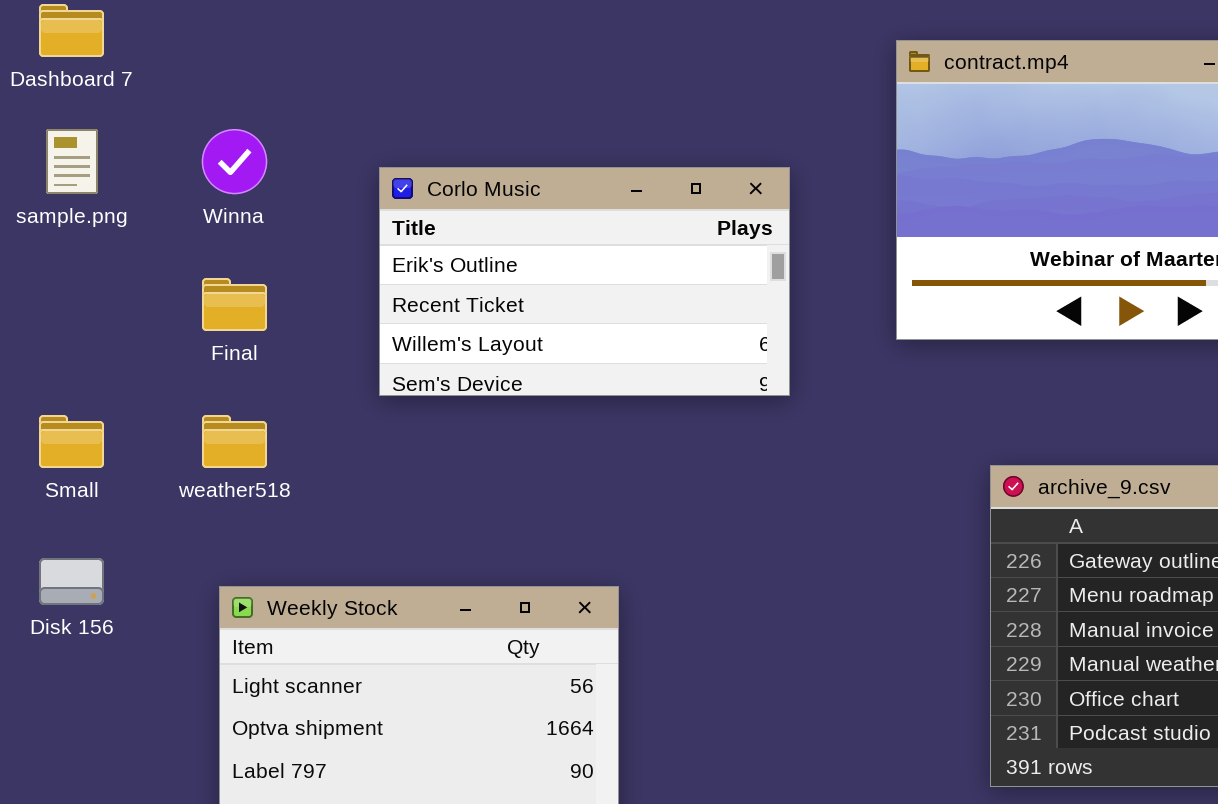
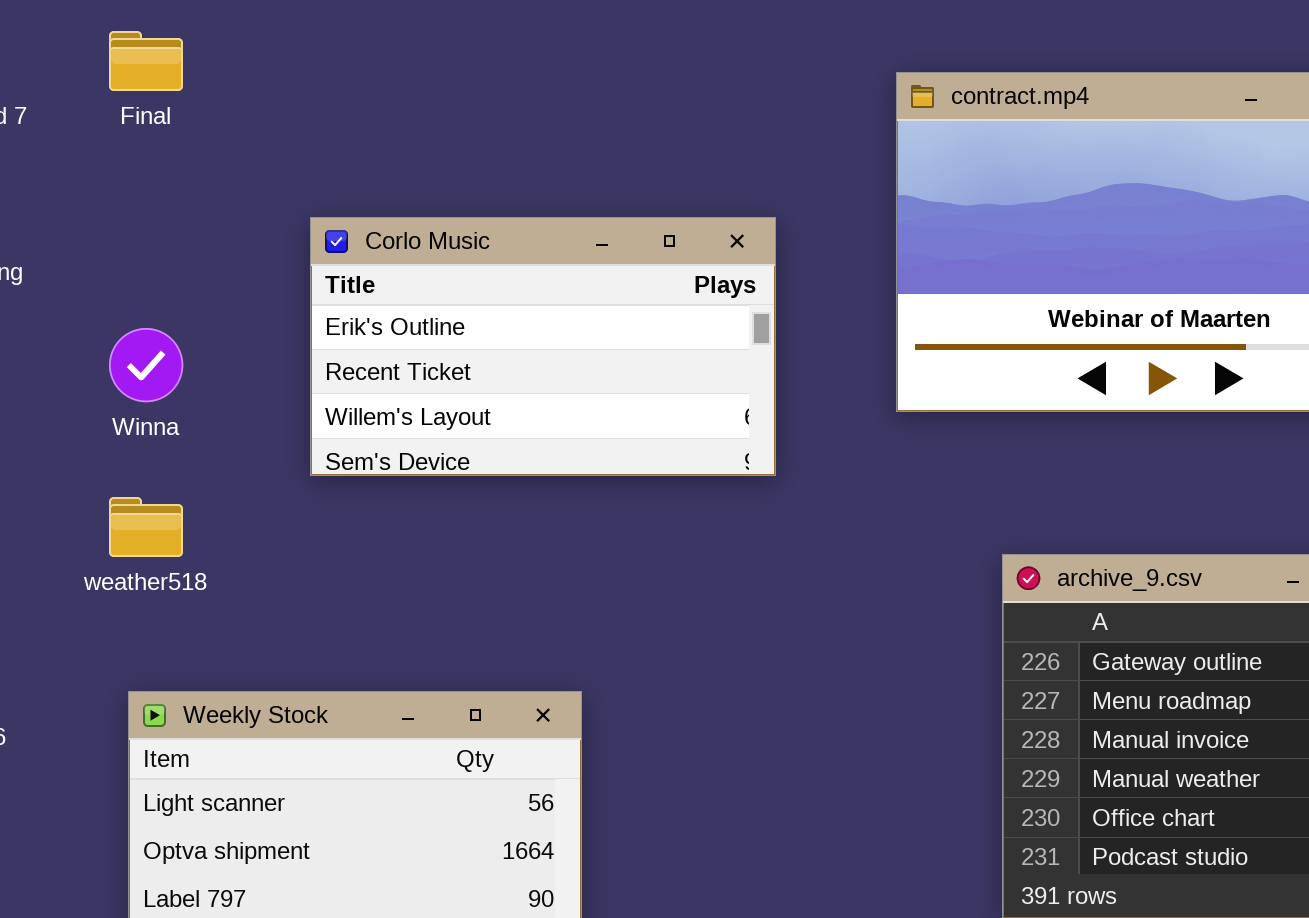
Winna: [202,129,267,194] -> [109,328,183,402], moved
Final: [202,278,267,331] -> [109,31,183,91], moved

